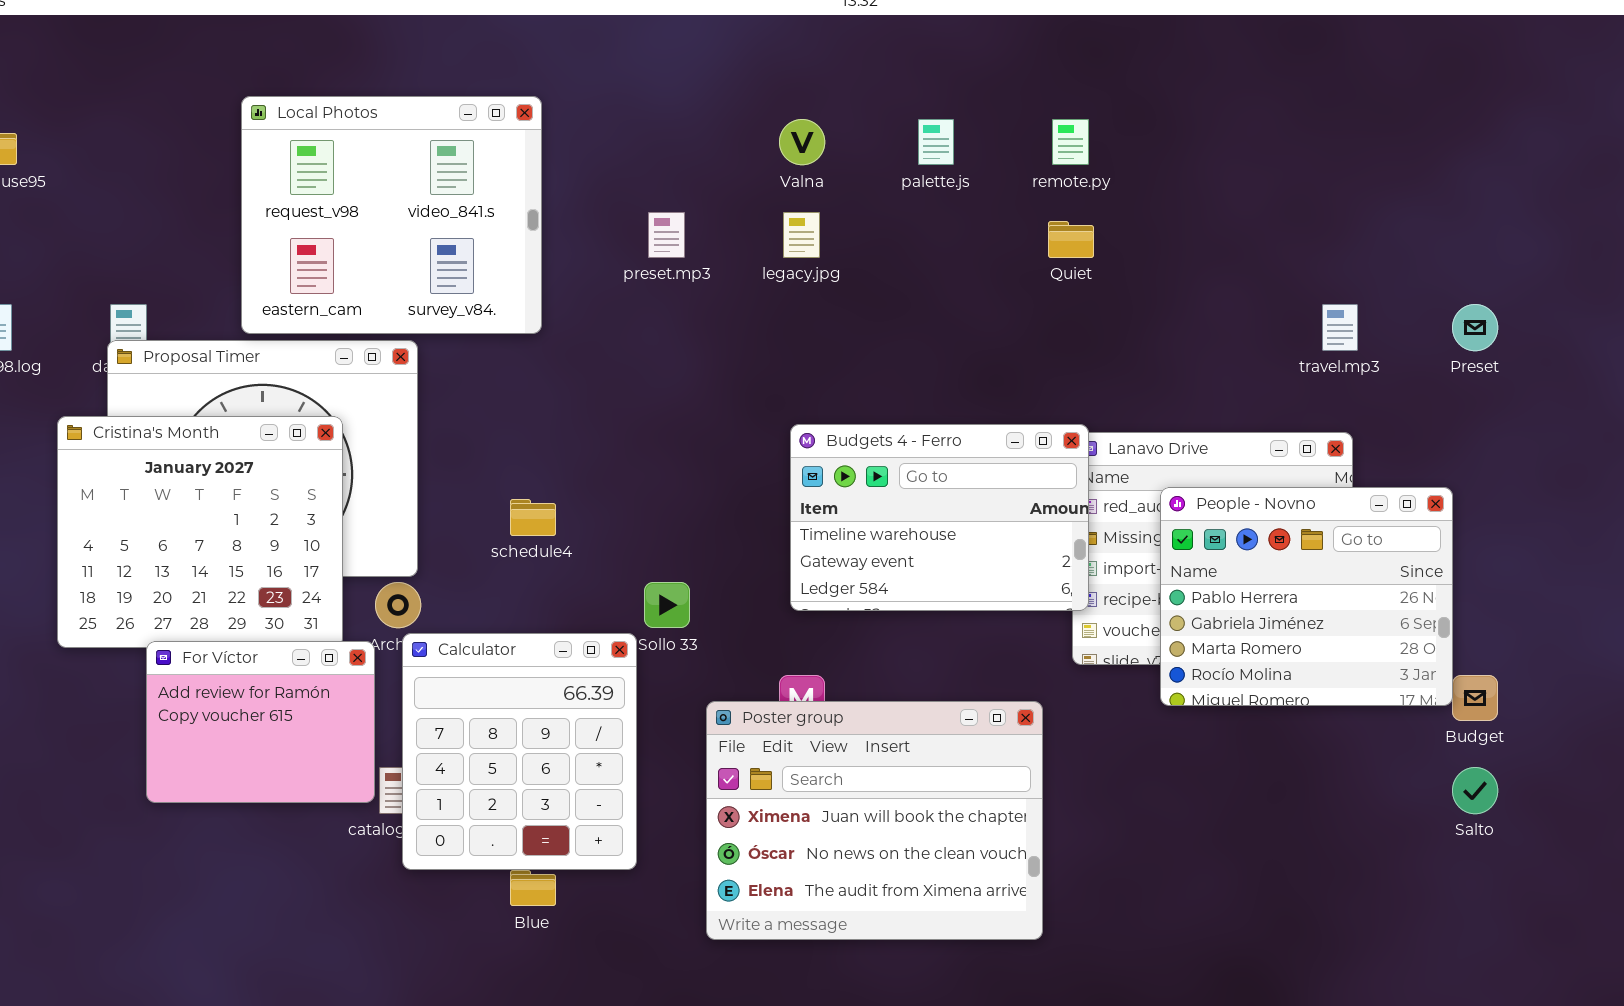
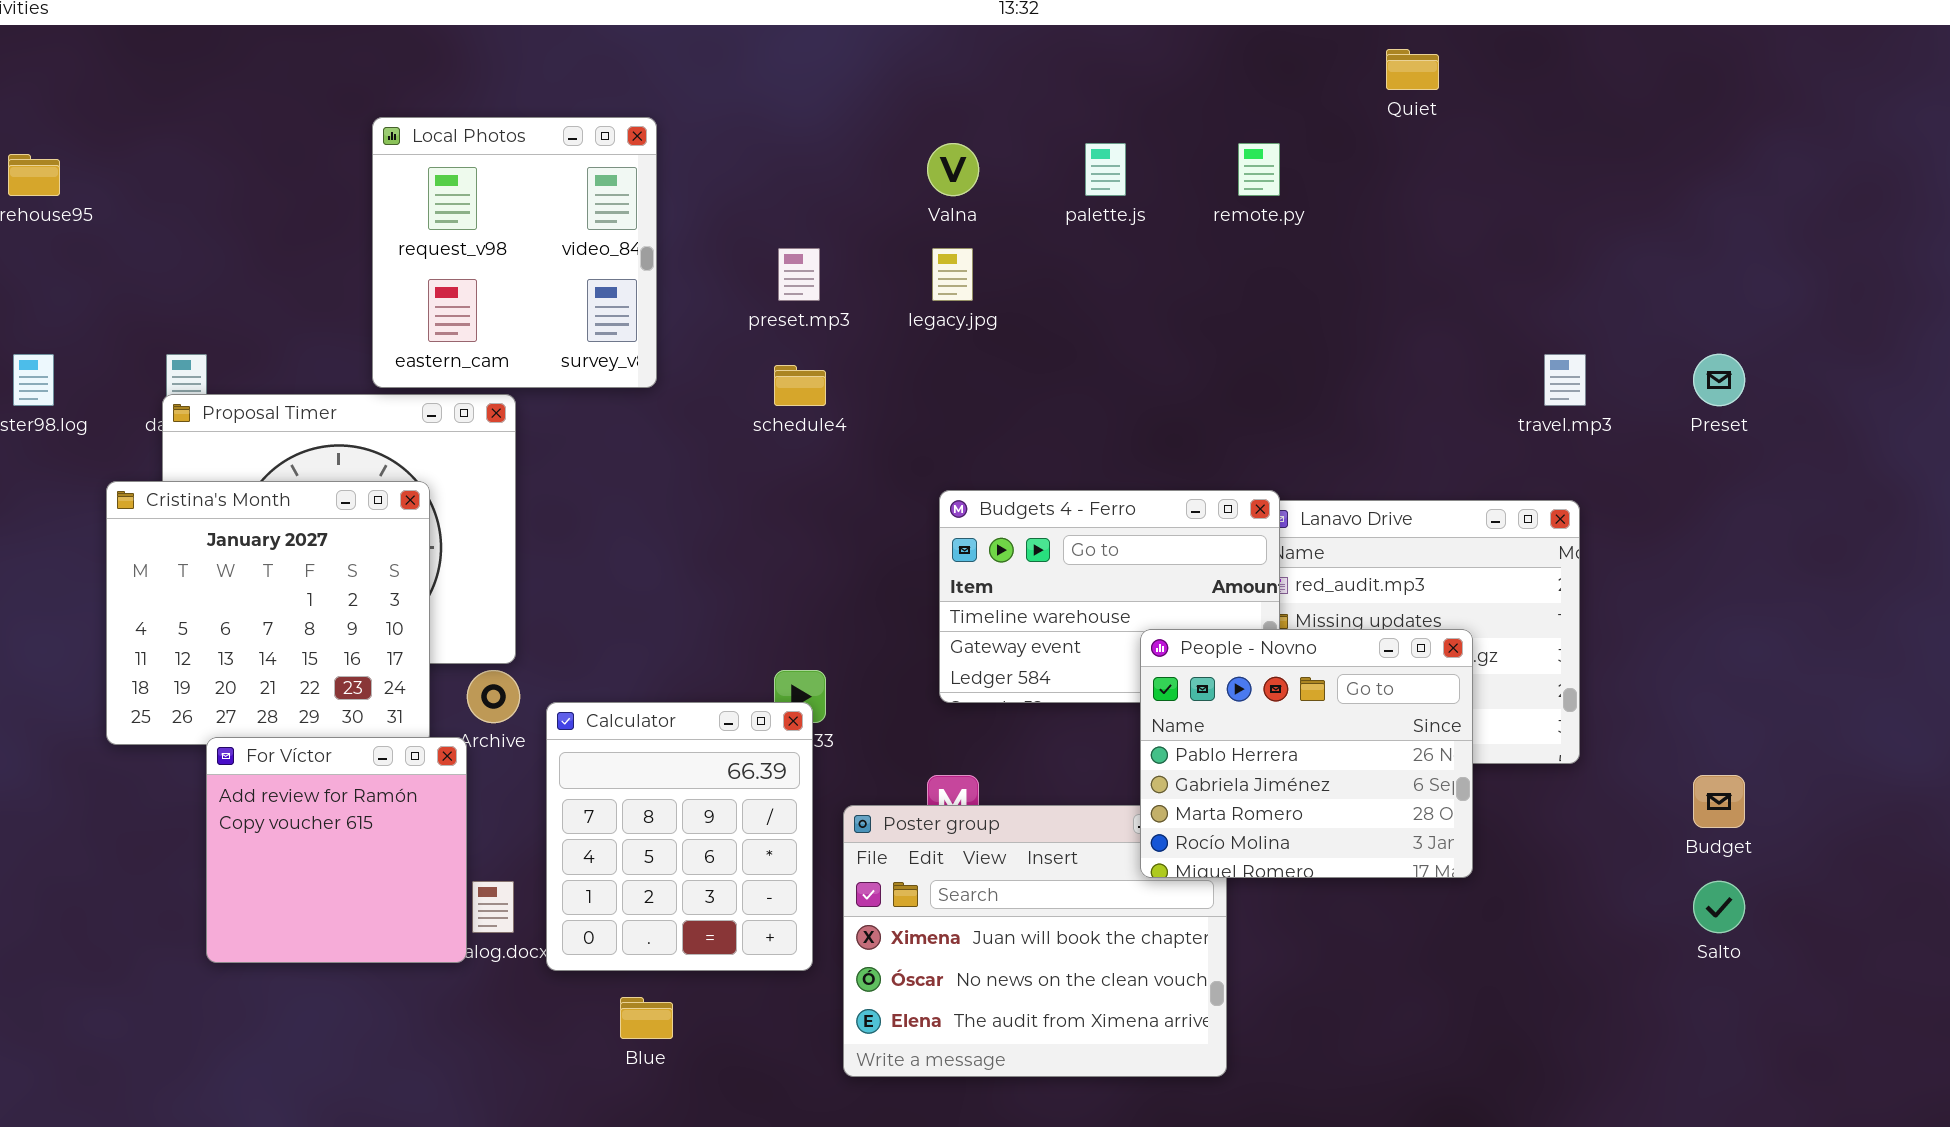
Local Photos: [241,96,542,334] -> [372,117,657,388], resized
Quiet: [1048,221,1094,258] -> [1386,49,1439,90], moved
People - Novno: [1160,487,1453,706] -> [1140,629,1473,878], moved
schedule4: [510,499,556,536] -> [774,365,826,406], moved
Calculator: [402,633,637,870] -> [546,702,813,971], moved
For Víctor: [146,641,375,803] -> [206,737,467,963], resized

